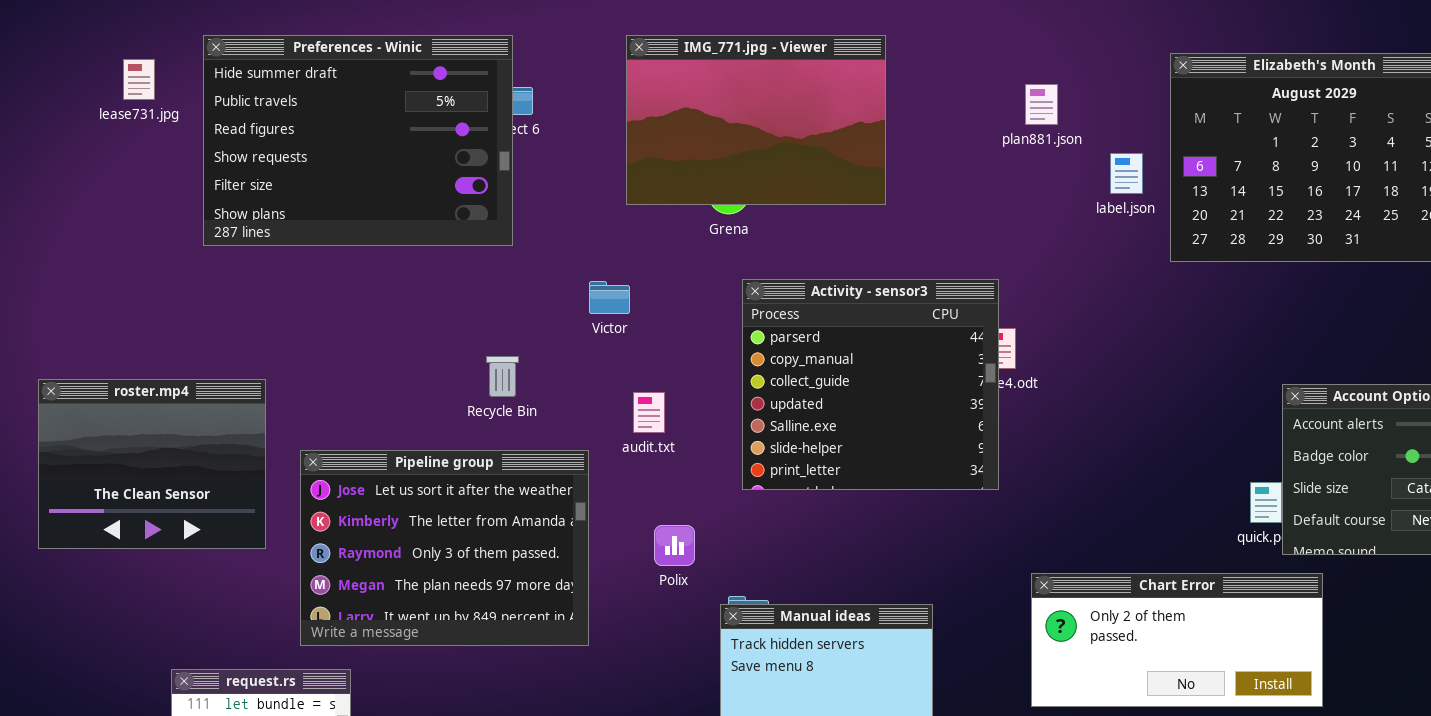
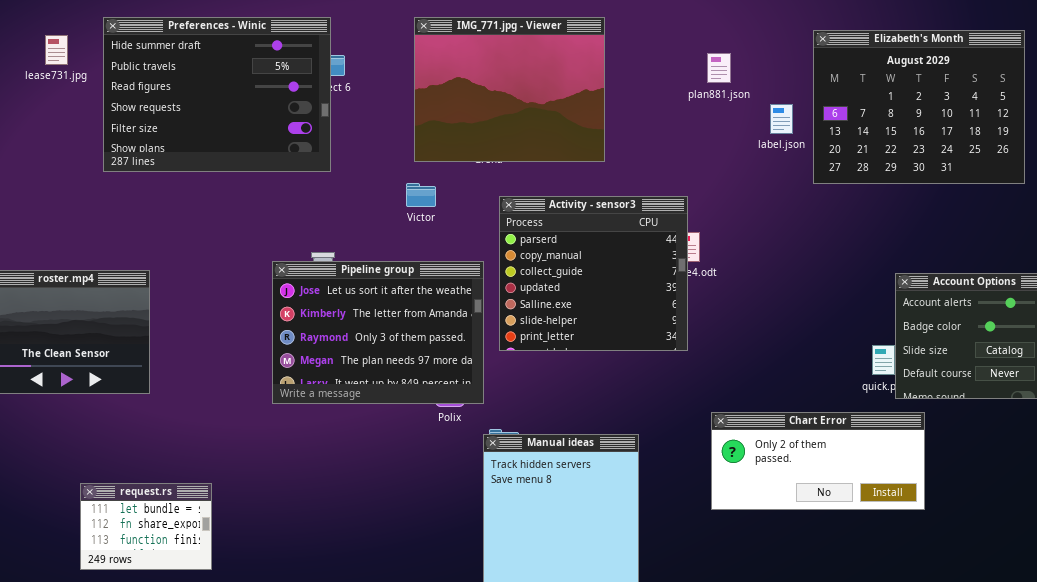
IMG_771.jpg - Viewer: [626,35,886,205] -> [414,17,605,162], resized
Victor: [589,281,630,314] -> [406,183,436,207], moved
Pipeline group: [300,450,589,646] -> [272,261,484,404], moved

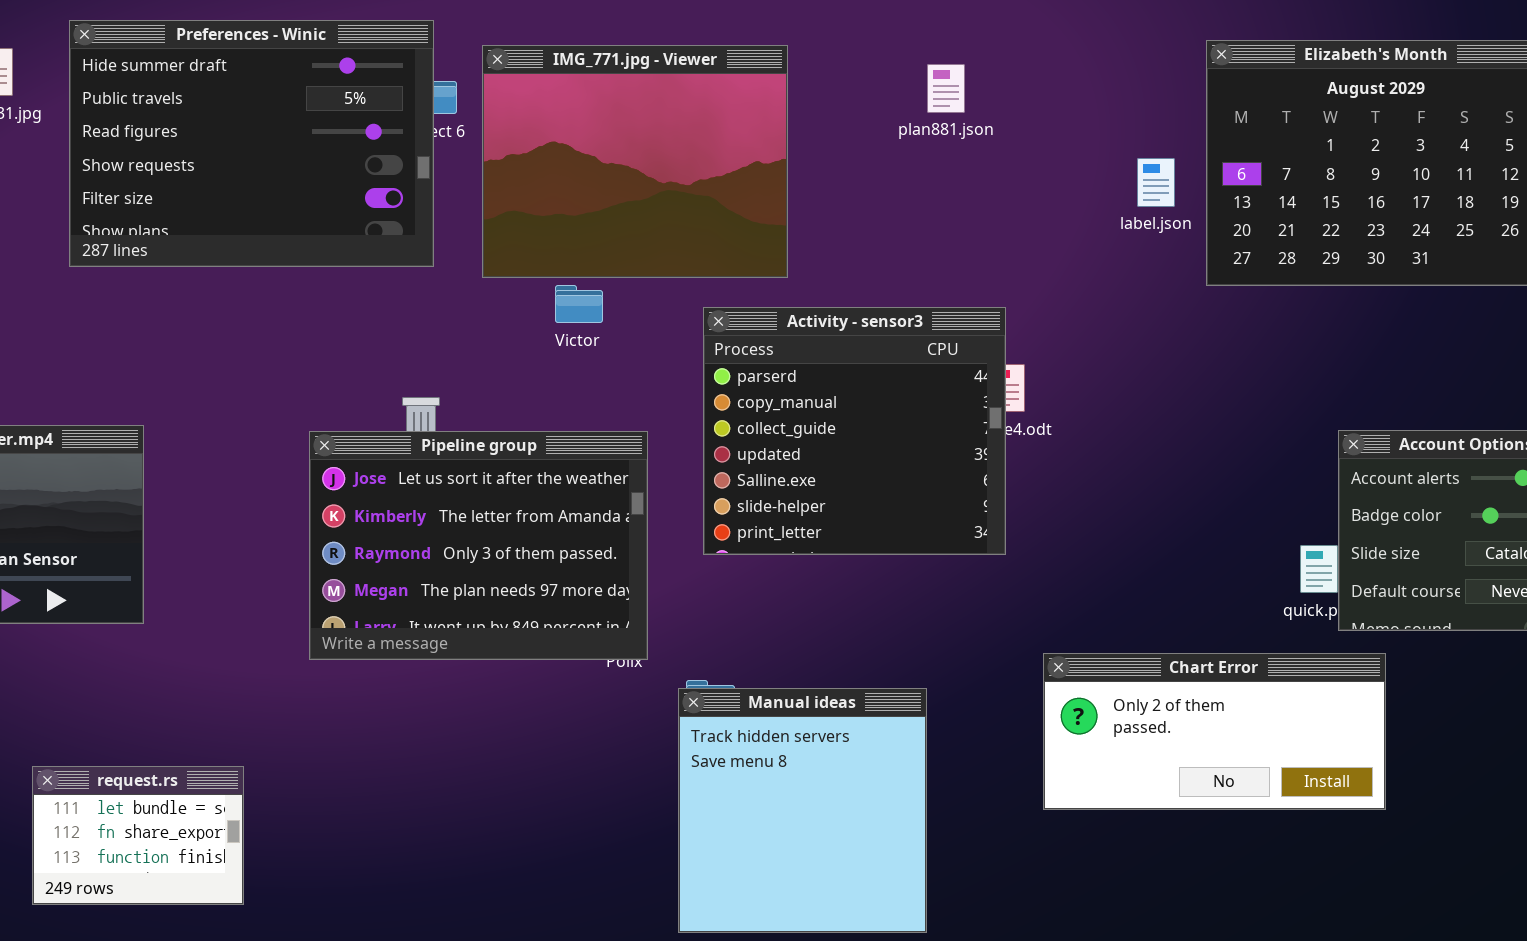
IMG_771.jpg - Viewer: [414,17,605,162] -> [482,45,788,278], moved
plan881.json: [707,53,731,83] -> [927,64,965,113], moved
Pipeline group: [272,261,484,404] -> [309,431,648,660], moved

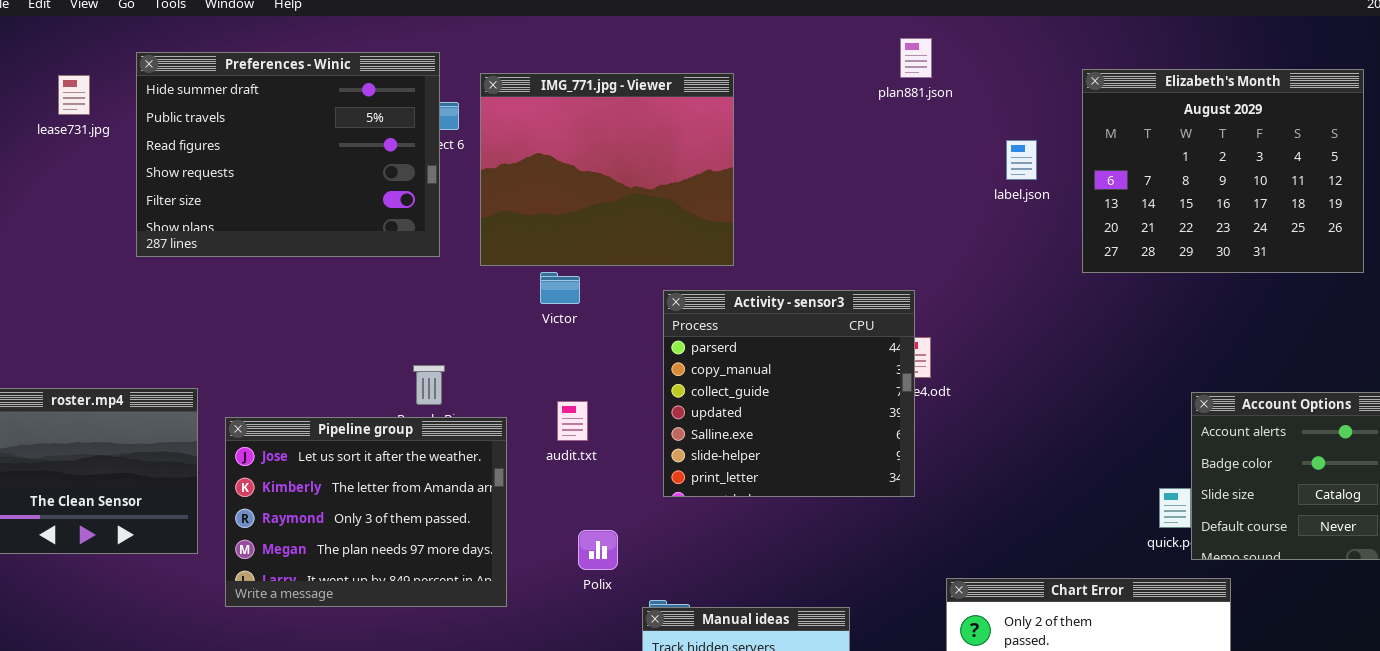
plan881.json: [927,64,965,113] -> [900,38,932,78], moved
label.json: [1137,158,1175,207] -> [1006,140,1037,180], moved
Pipeline group: [309,431,648,660] -> [225,417,507,607], moved

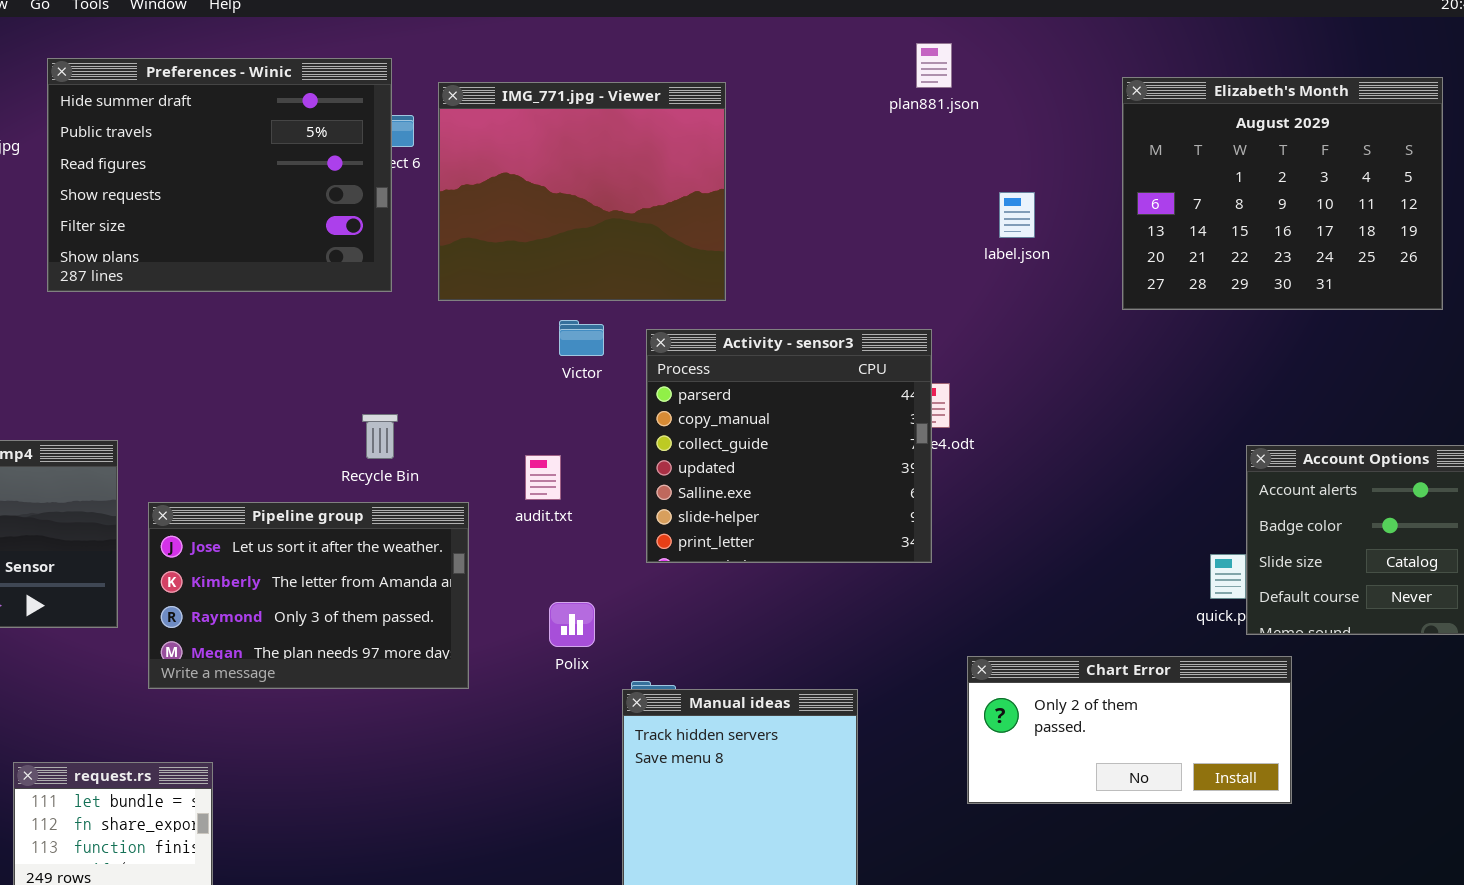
label.json: [1006,140,1037,180] -> [999,192,1035,238], moved
Victor: [540,272,580,304] -> [559,320,604,356], moved
Pipeline group: [225,417,507,607] -> [148,502,469,689], resized

